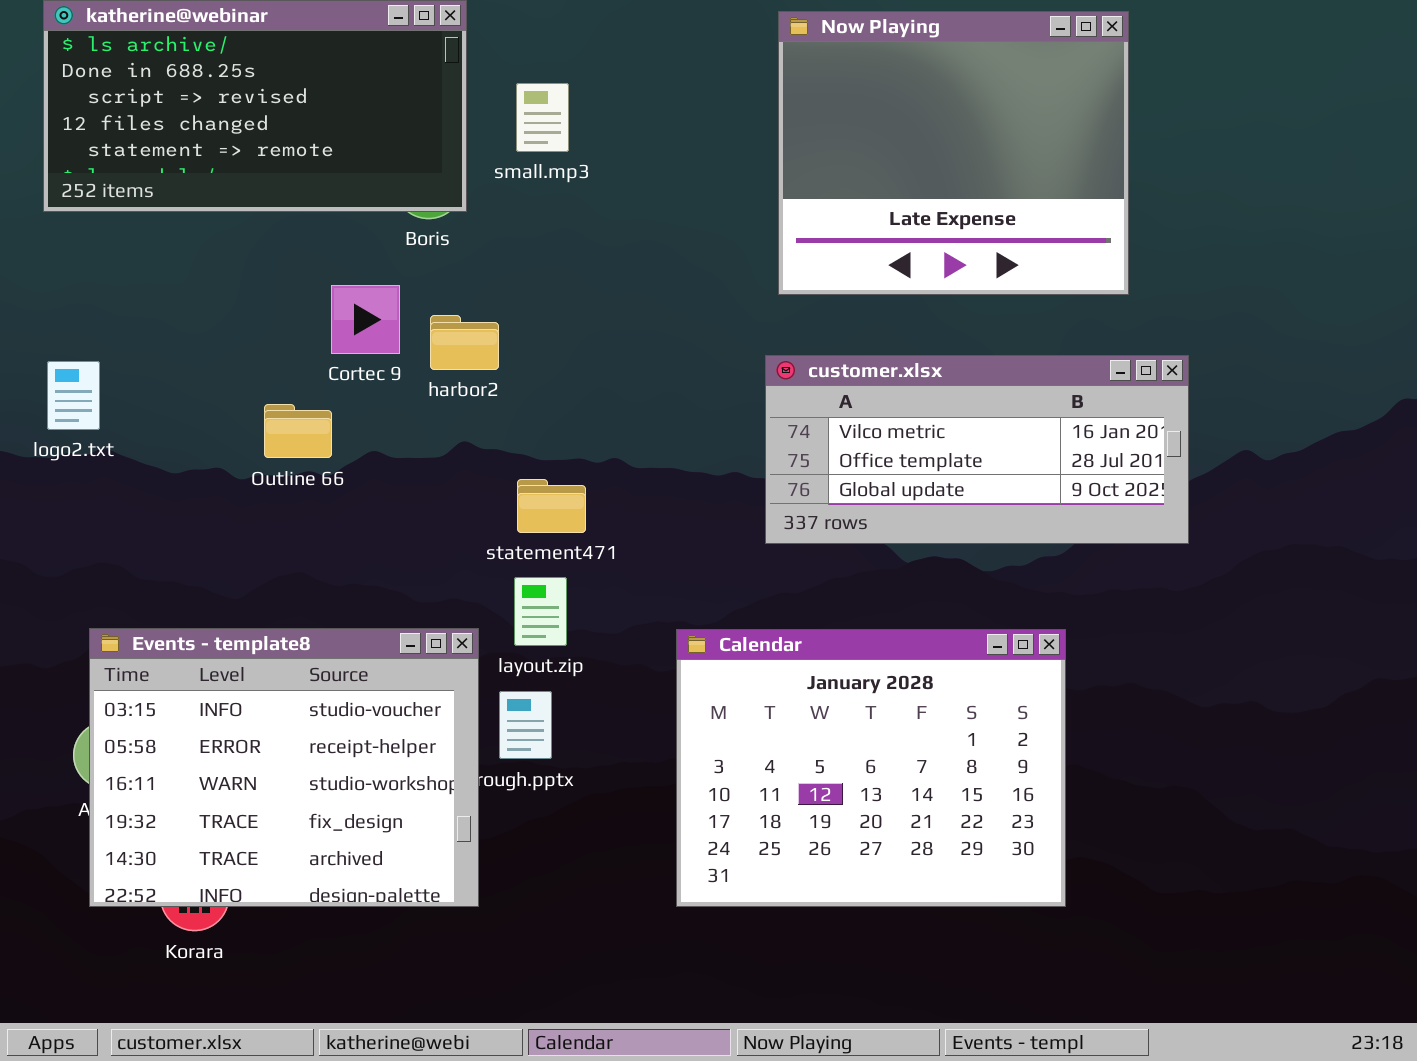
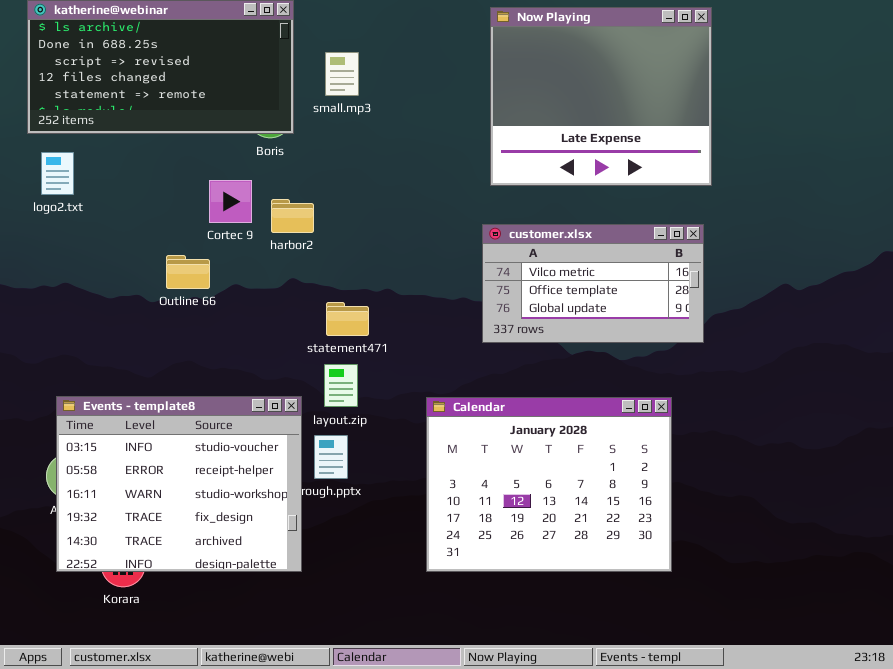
customer.xlsx: [765,355,1189,544] -> [482,224,704,343], resized
logo2.txt: [47,361,100,430] -> [41,152,74,195], moved

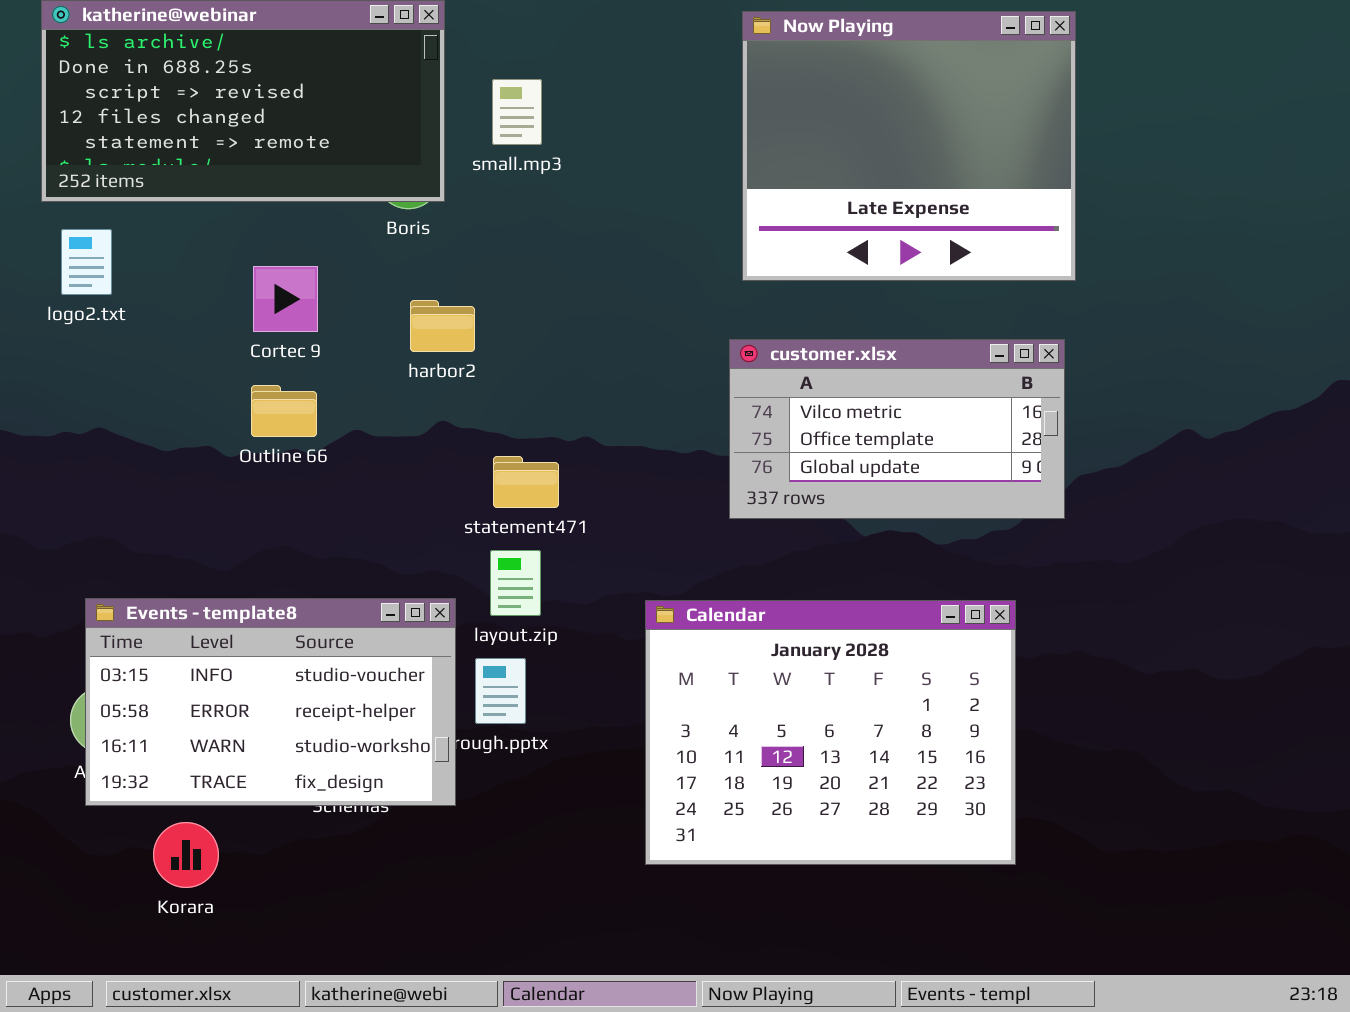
Cortec 9: [209,180,252,223] -> [253,266,318,332], moved
Events - template8: [56,396,302,572] -> [85,598,456,806], resized

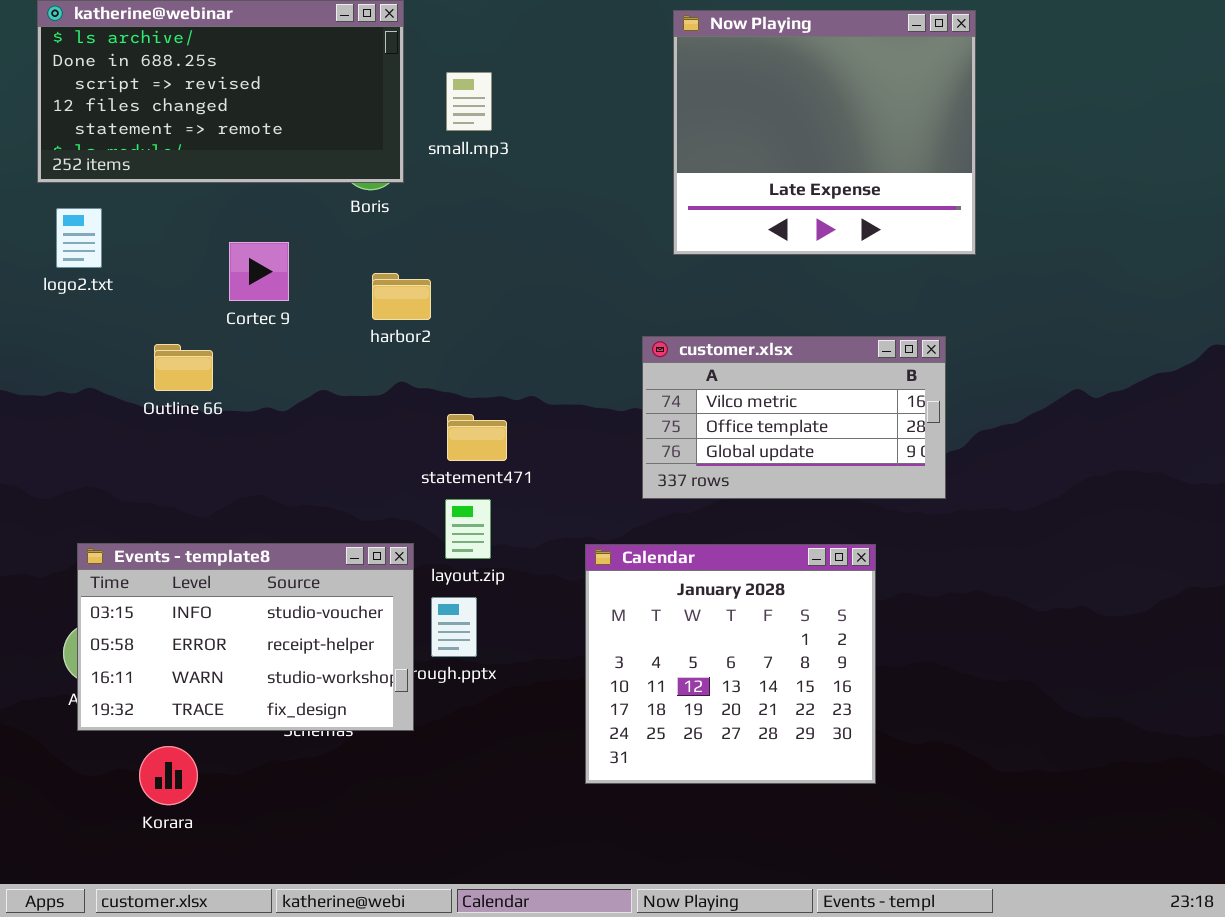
customer.xlsx: [729,339,1065,519] -> [642,336,946,499], moved
Outline 66: [251,385,317,437] -> [154,344,213,391], moved
Calendar: [645,600,1016,865] -> [585,544,876,784], resized

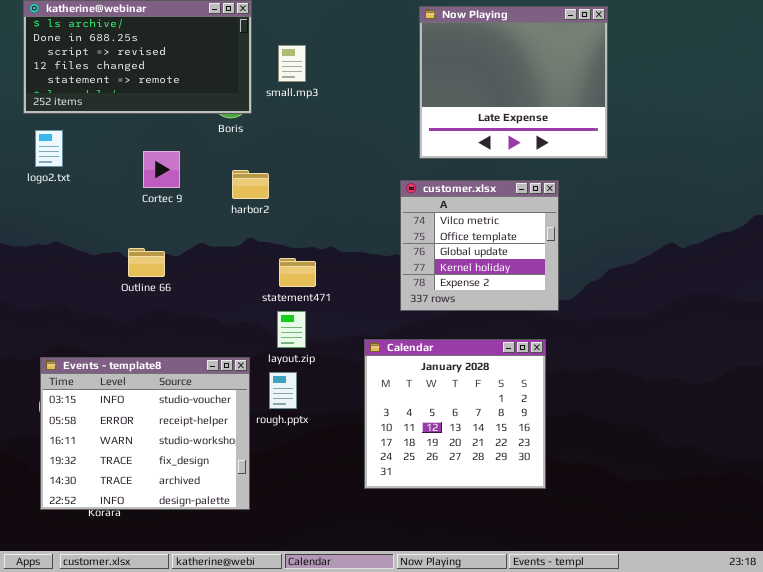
customer.xlsx: [642,336,946,499] -> [400,180,559,311], resized
Outline 66: [154,344,213,391] -> [128,248,165,277], moved
Events - template8: [77,543,414,731] -> [40,357,250,510], moved, resized

